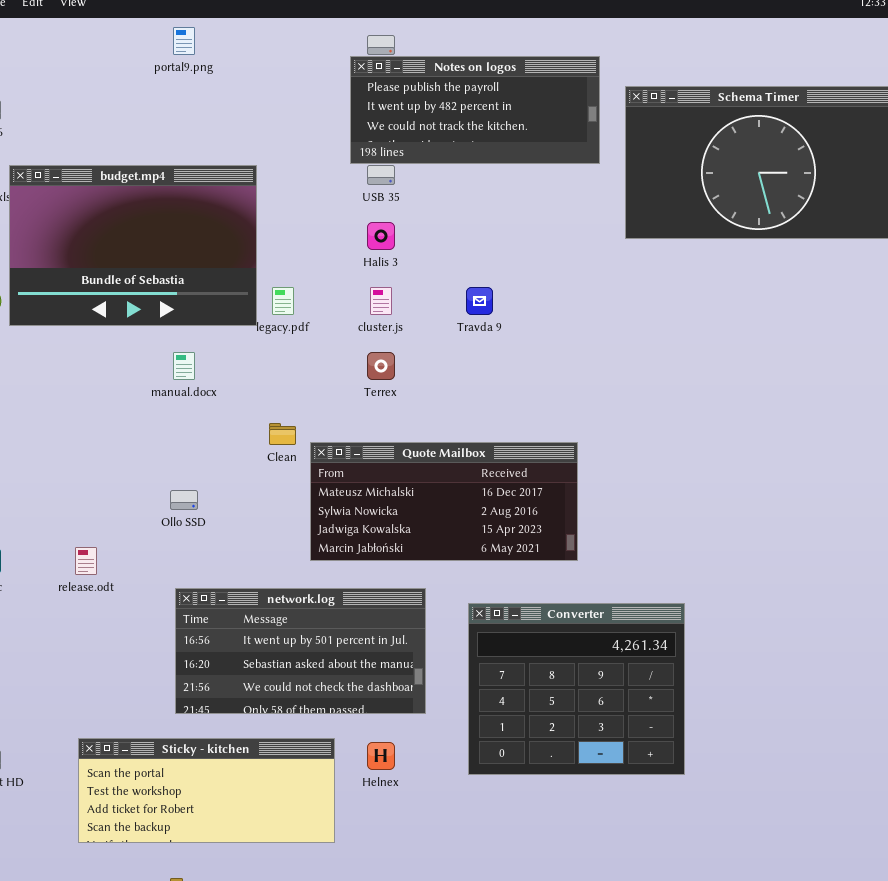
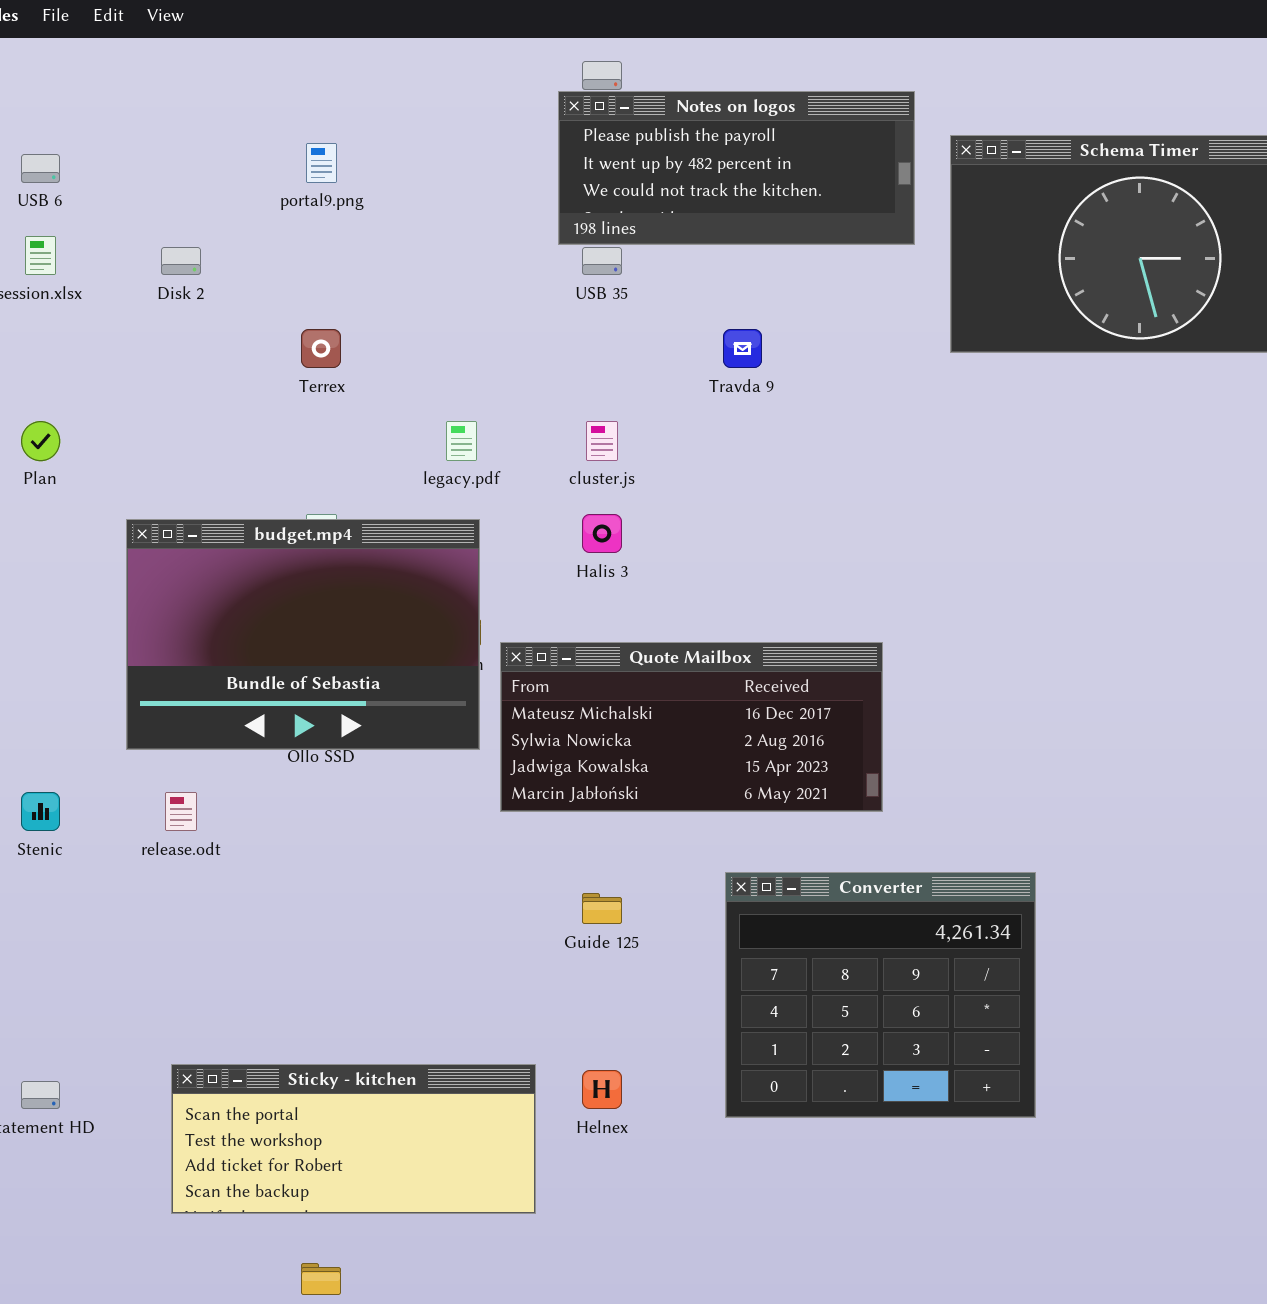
portal9.png: [173,27,195,55] -> [306,143,337,183], moved
budget.mp4: [9,165,257,326] -> [126,519,480,750], moved
Halis 3: [367,222,395,250] -> [582,514,622,553], moved
Travda 9: [466,287,493,315] -> [723,329,762,368], moved
Terrex: [367,352,395,380] -> [301,329,341,368], moved
network.log: [175,588,426,714] -> none, closed

